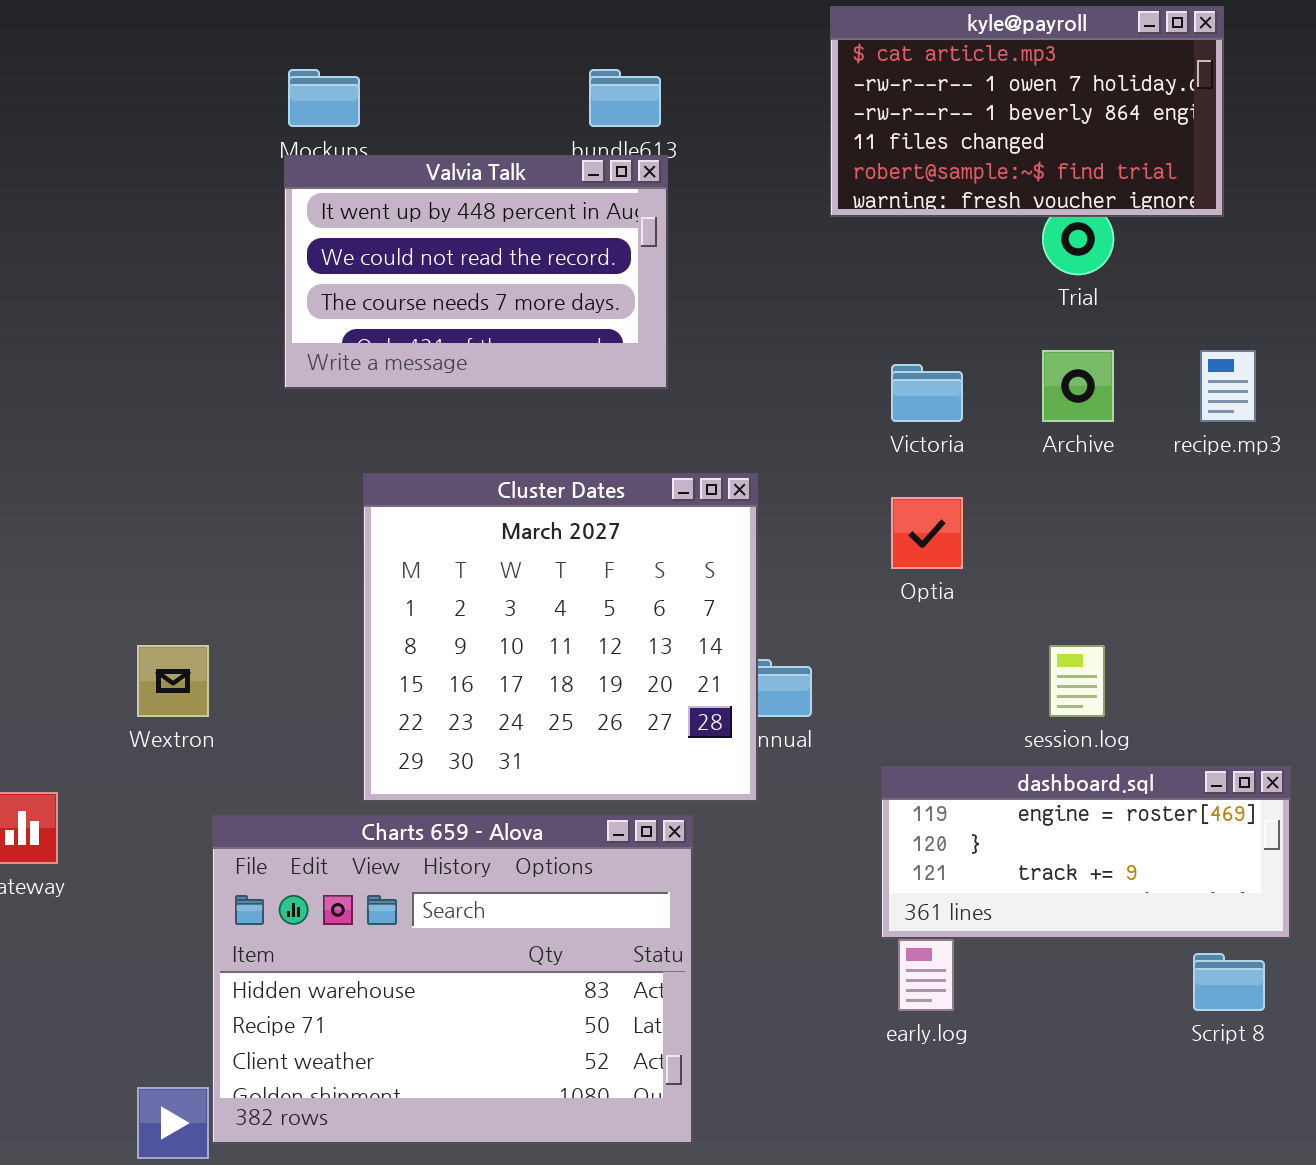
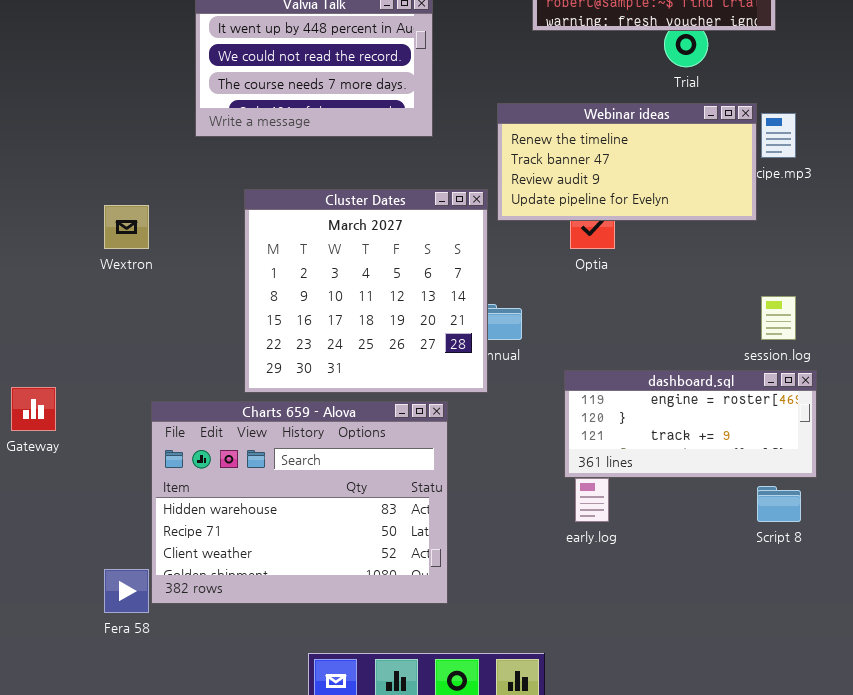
Webinar ideas: none -> [497,103,757,221], opened
Wextron: [137,645,209,717] -> [104,205,149,249], moved
session.log: [1049,645,1105,717] -> [761,296,796,340], moved

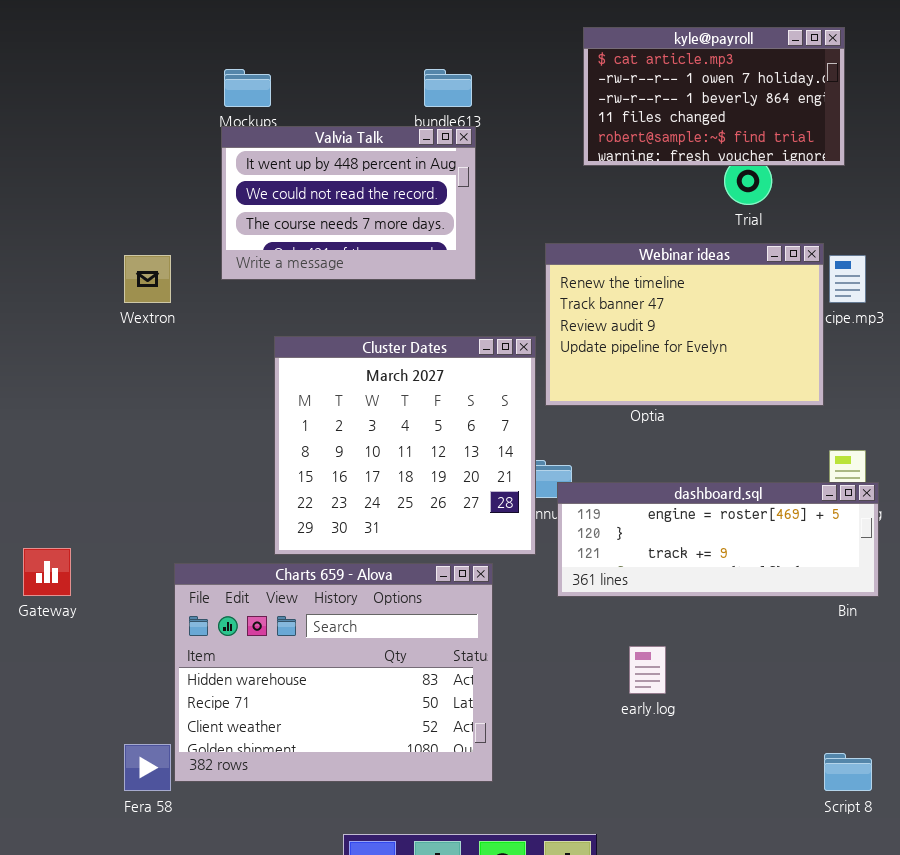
Webinar ideas: [497,103,757,221] -> [545,243,824,406], resized
Wextron: [104,205,149,249] -> [124,255,171,303], moved
dashboard.sql: [564,370,817,478] -> [557,482,879,597], moved, resized
Script 8: [757,486,801,522] -> [824,753,872,791], moved

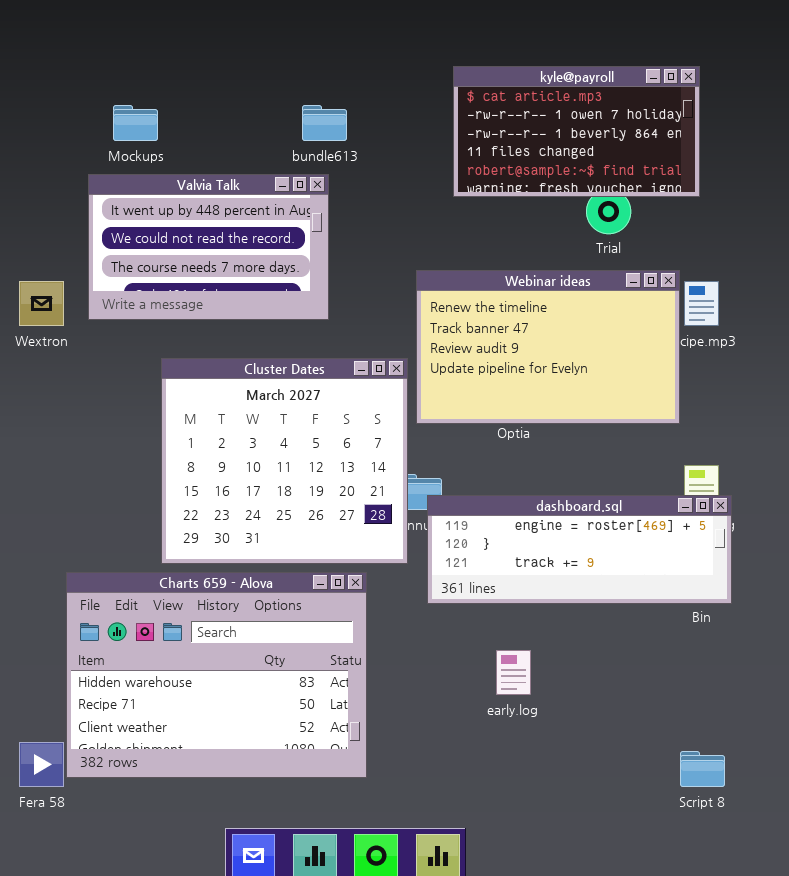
Valvia Talk: [221,126,476,280] -> [88,174,329,320], moved

